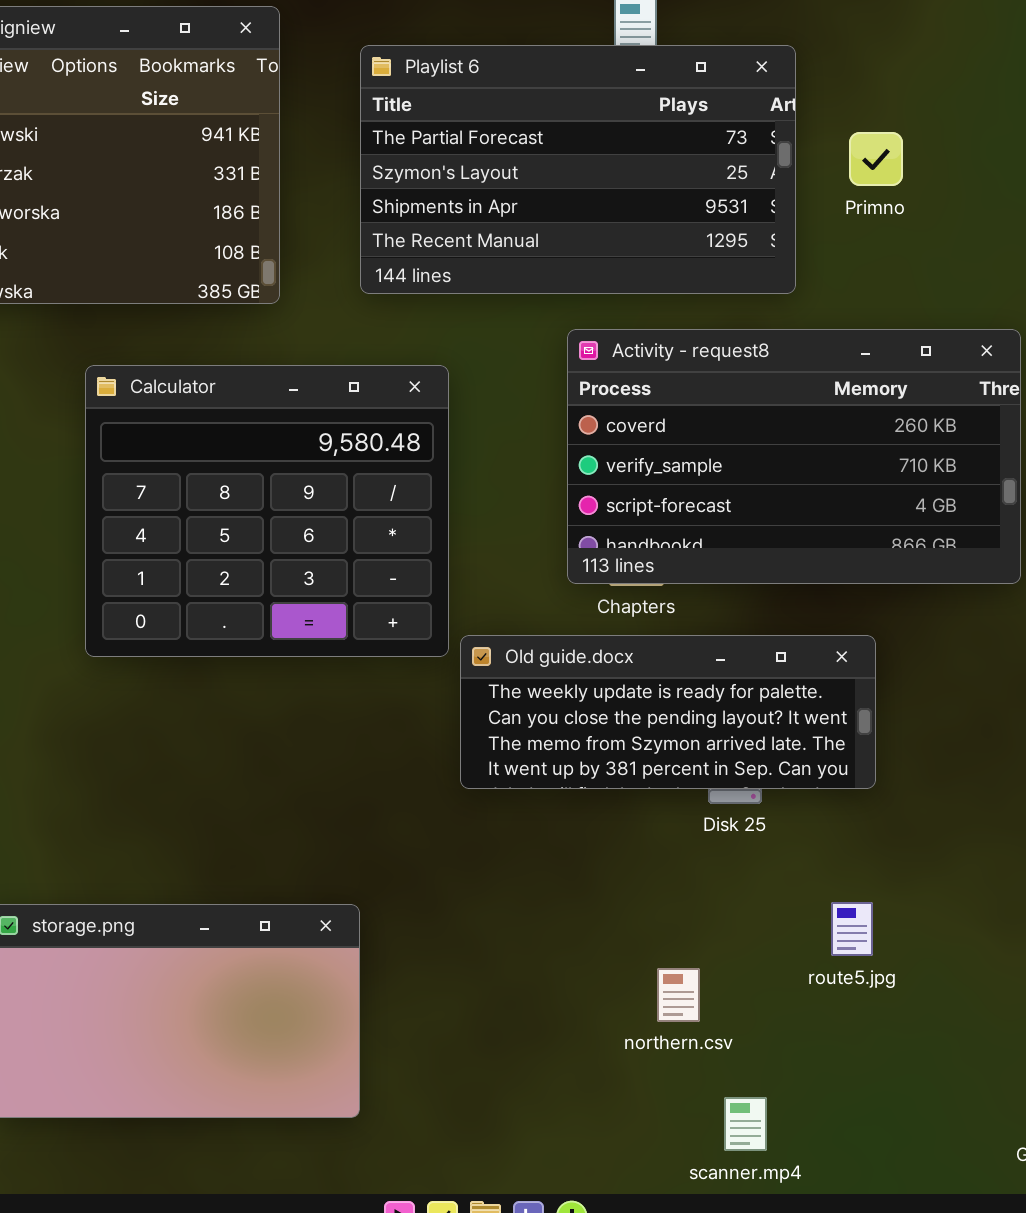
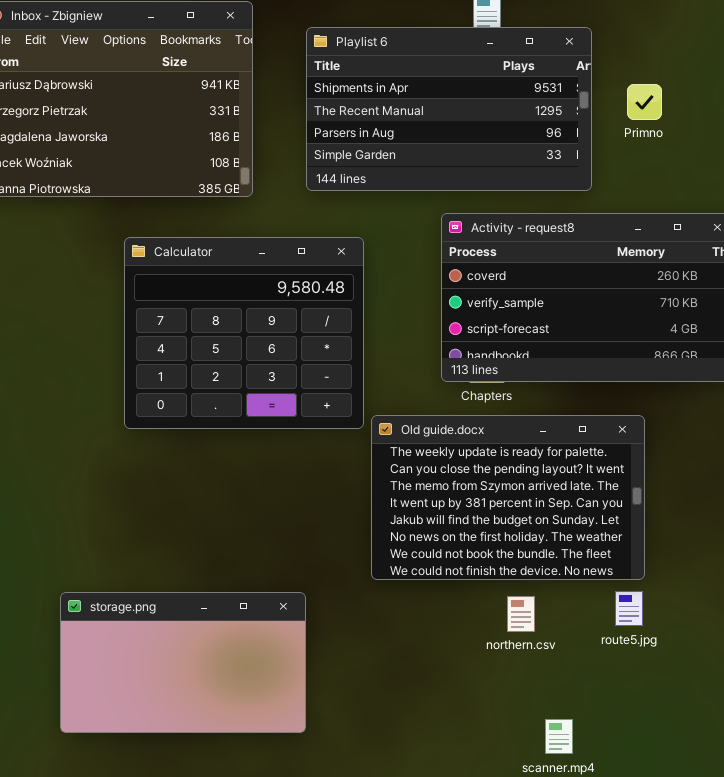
Playlist 6: [360,45,796,294] -> [306,27,592,191], scrolled down 2 rows
Old guide.docx: [460,635,876,789] -> [371,415,645,580], resized
northern.csv: [657,968,700,1022] -> [507,596,535,632], moved

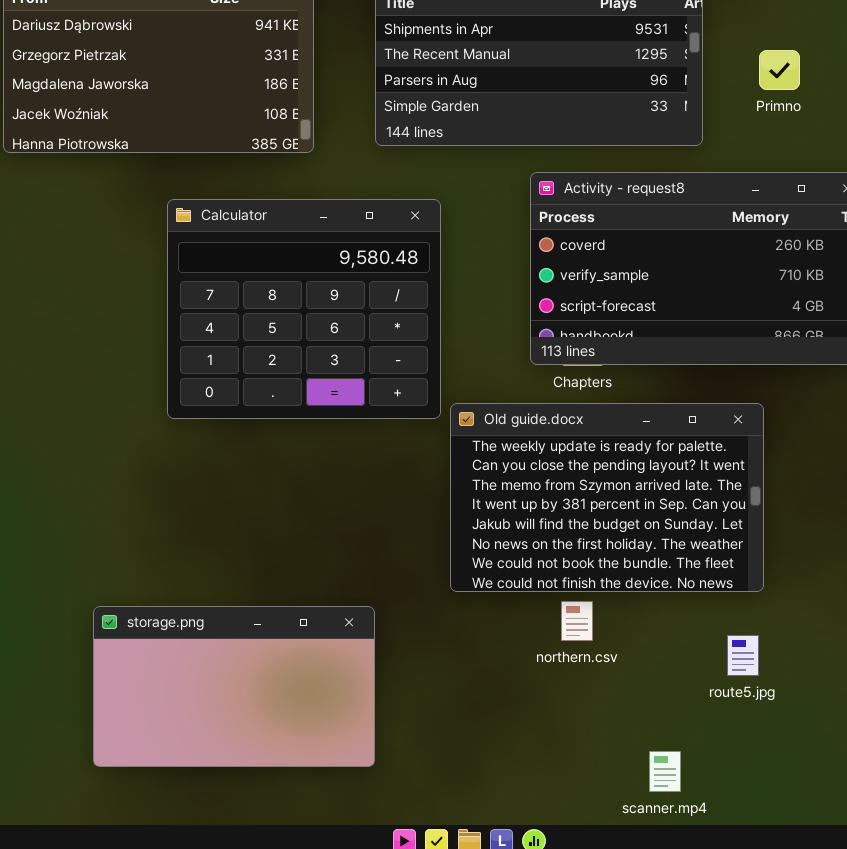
Primno: [627,84,662,120] -> [759,50,800,90], moved
route5.jpg: [615,591,643,626] -> [727,635,759,676], moved
northern.csv: [507,596,535,632] -> [561,601,593,641], moved

